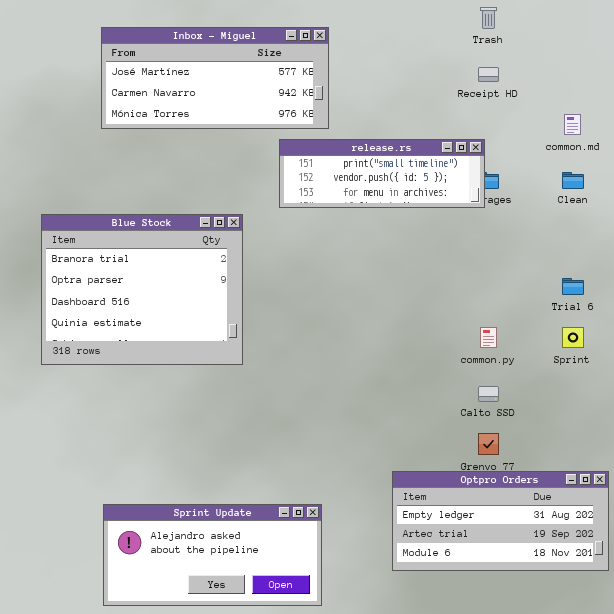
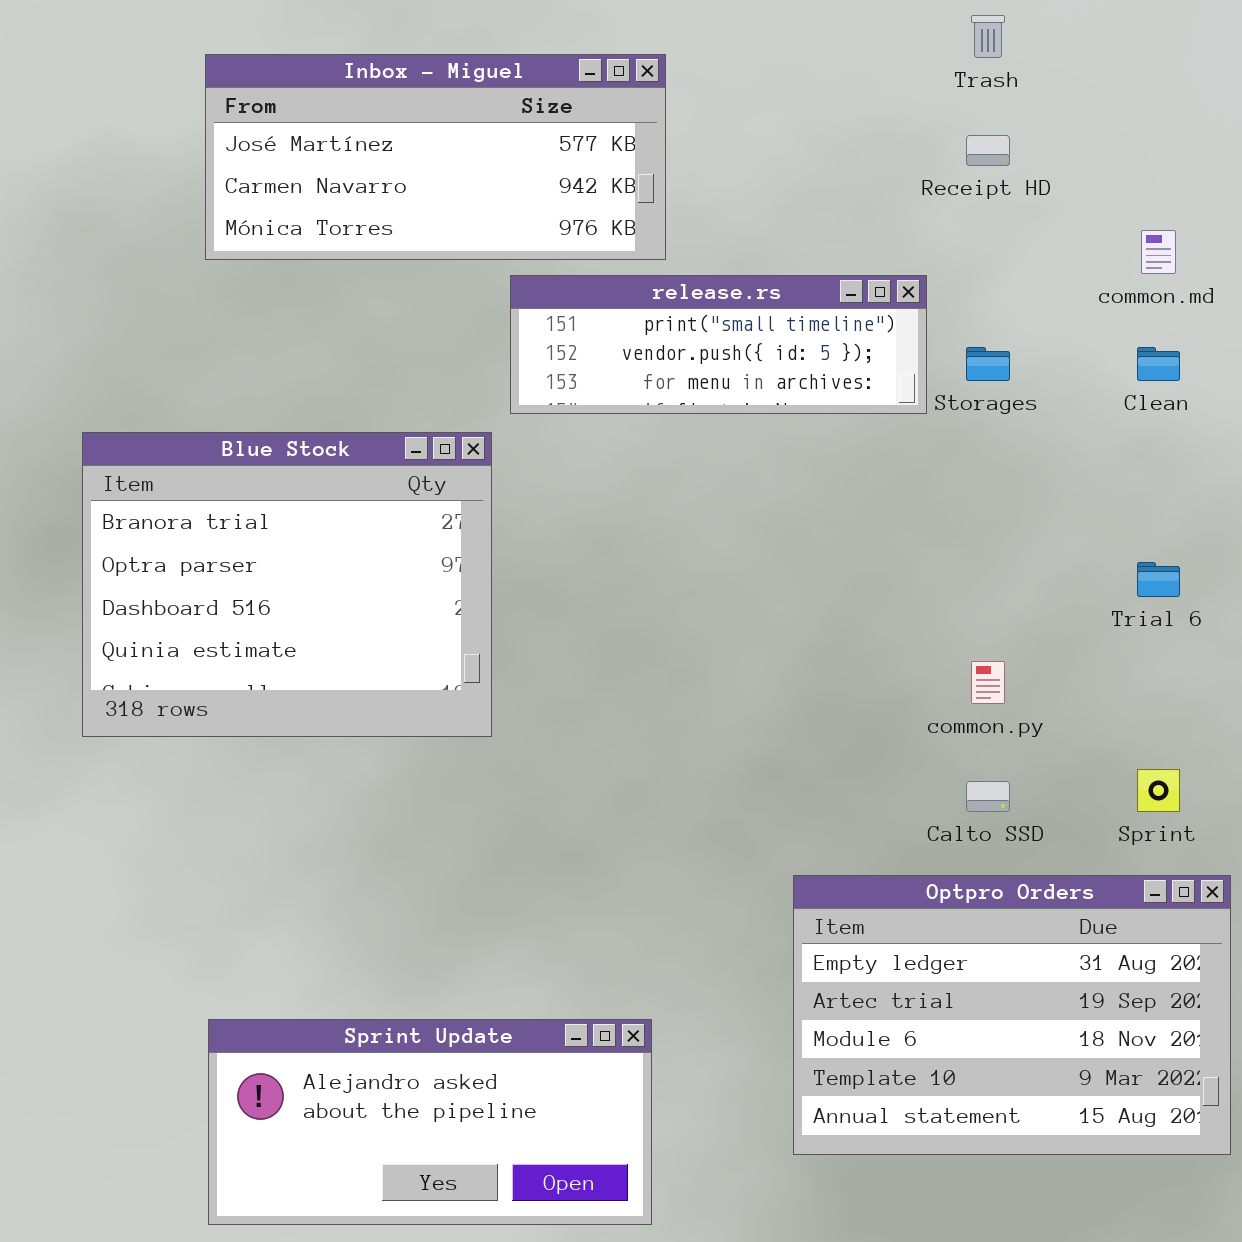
release.rs: [279,139,485,208] -> [510,275,927,414], moved
Sprint: [562,327,584,348] -> [1137,769,1180,812], moved
Optpro Orders: [392,471,609,571] -> [793,875,1231,1155], resized

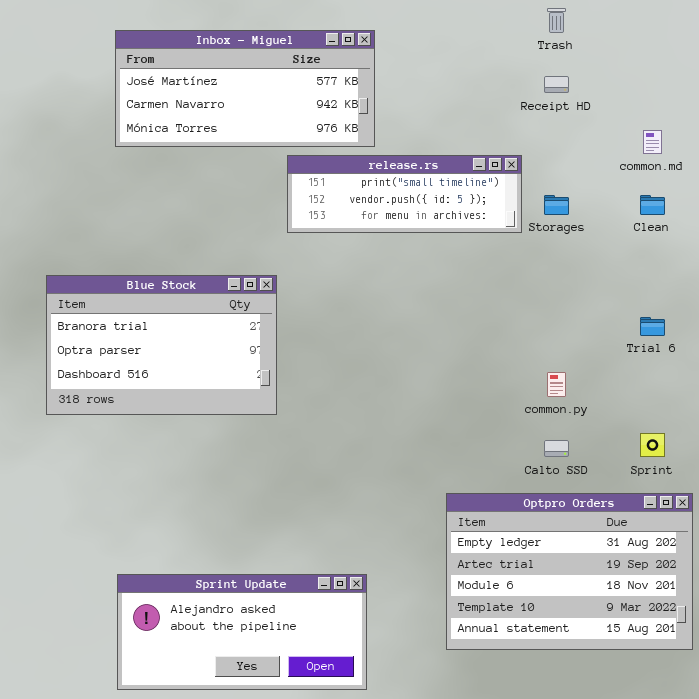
Blue Stock: [82,432,492,737] -> [46,275,277,415], resized

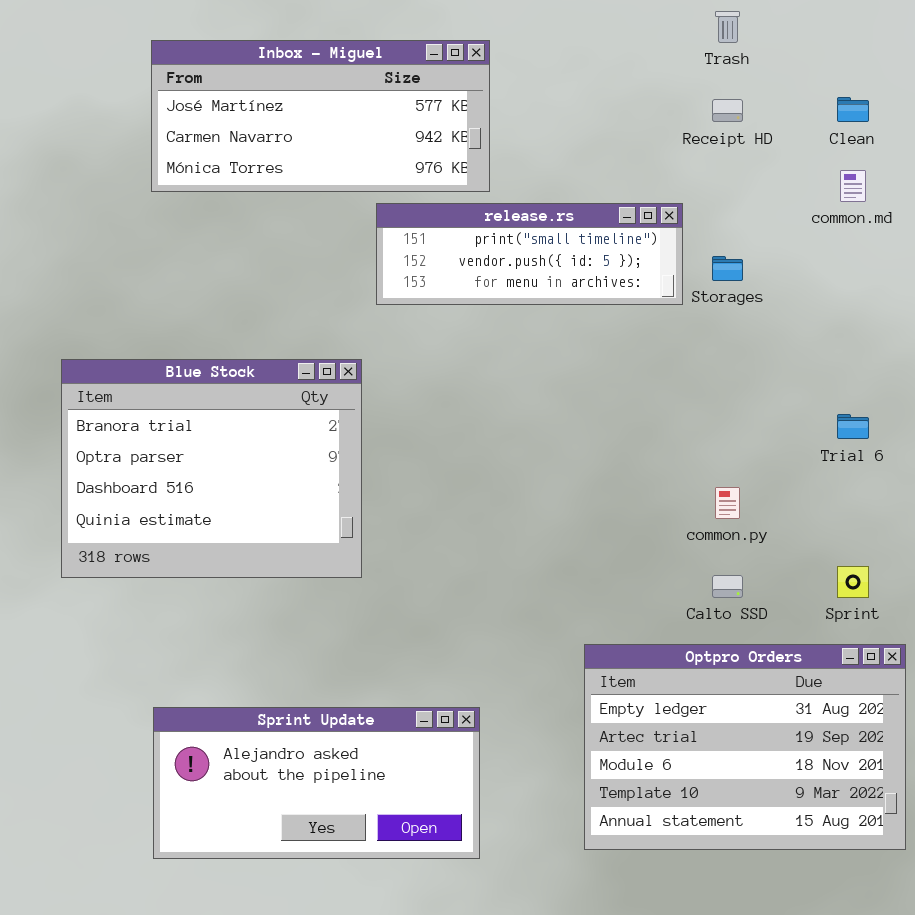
Clean: [640,195,665,215] -> [837,97,869,122], moved
Blue Stock: [46,275,277,415] -> [61,359,362,578], resized
Sprint Update: [117,574,367,690] -> [153,707,480,859], moved

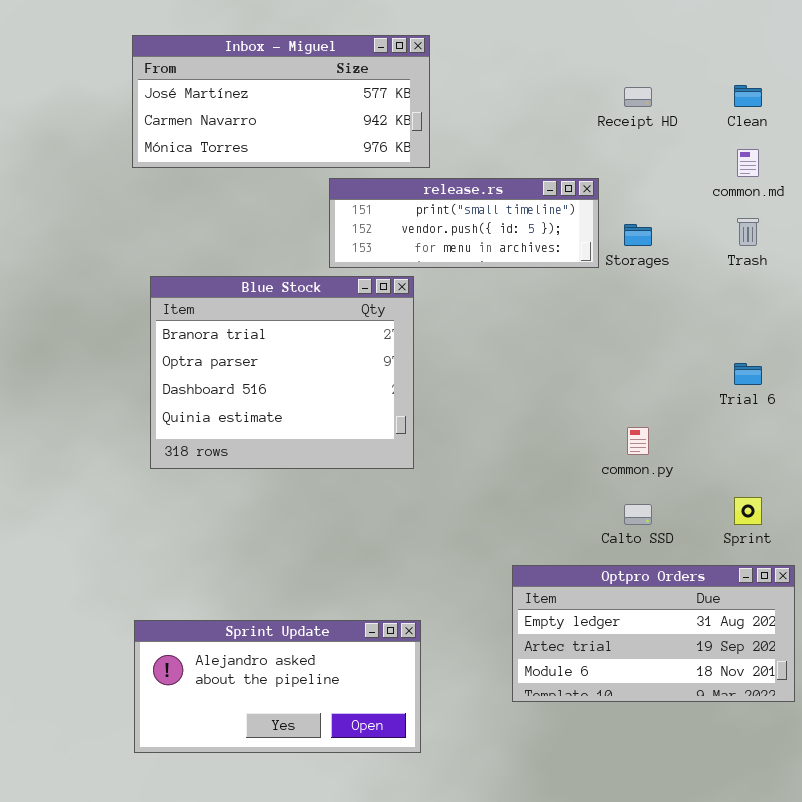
Trash: [715,11,740,43] -> [737,218,759,246], moved
Blue Stock: [61,359,362,578] -> [150,276,414,469], moved
Optpro Orders: [584,644,906,850] -> [512,565,795,702], resized

